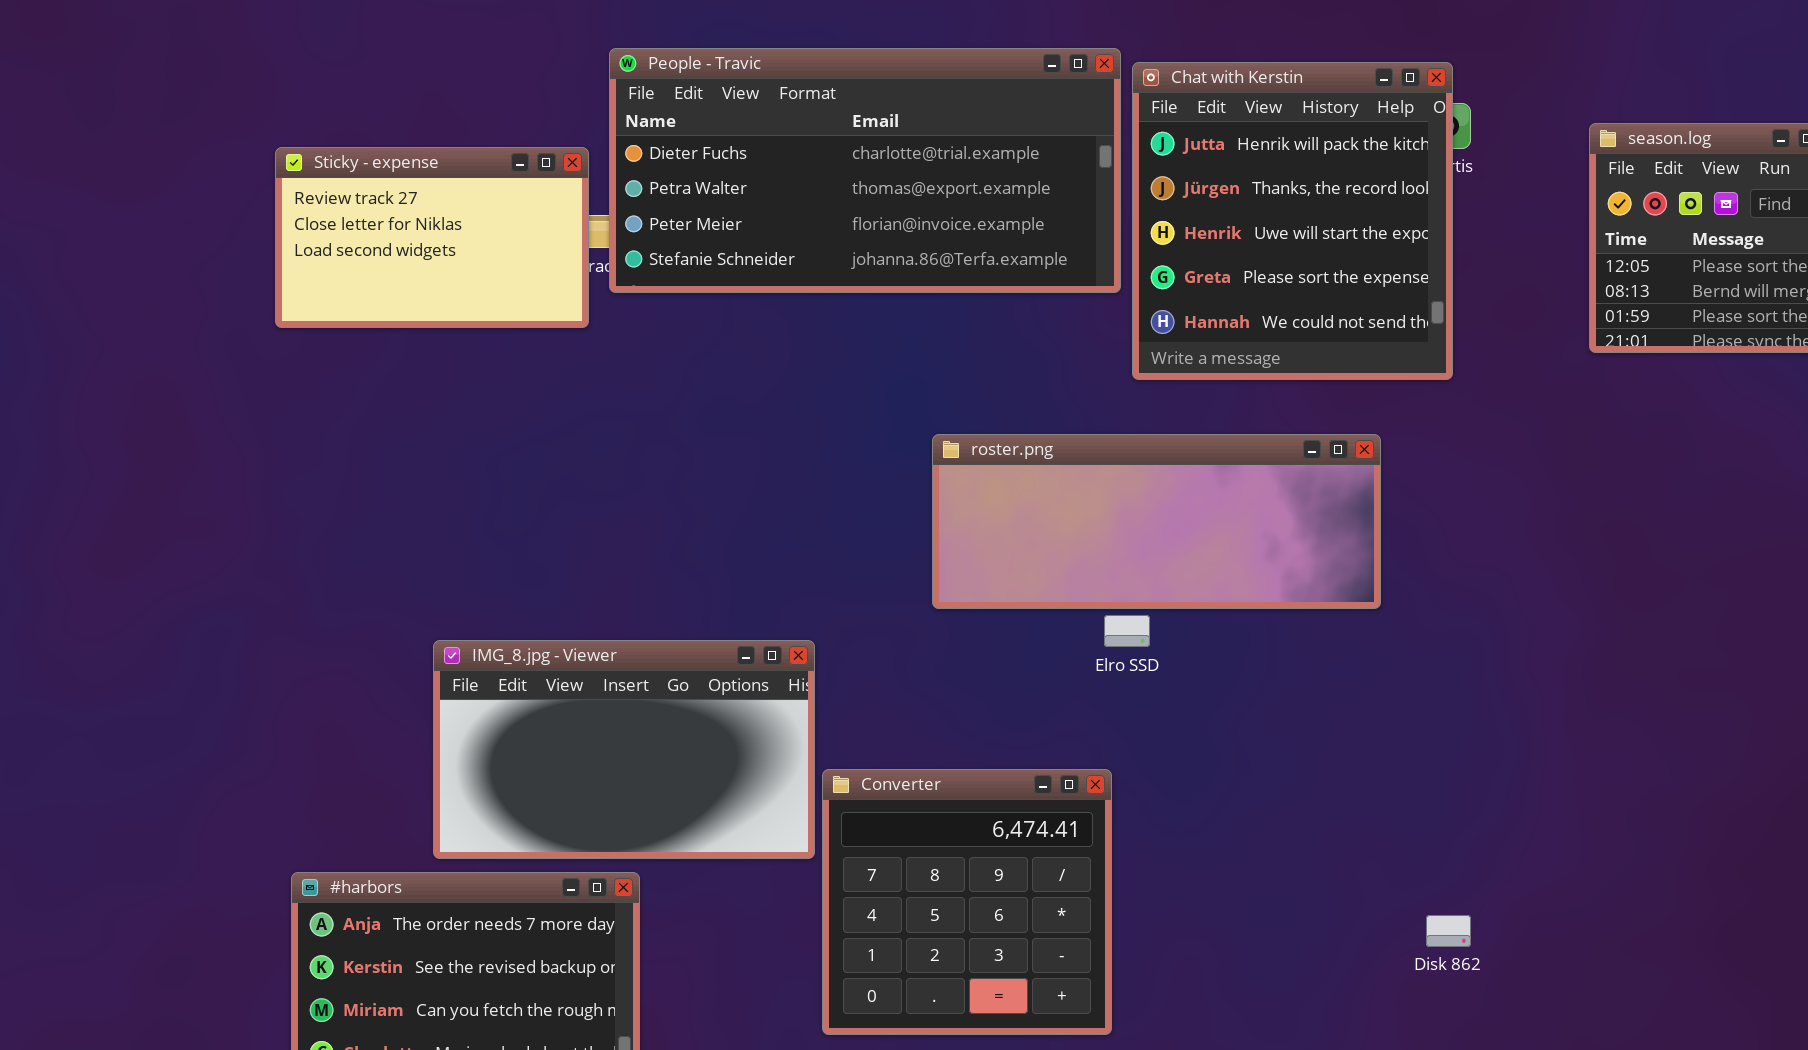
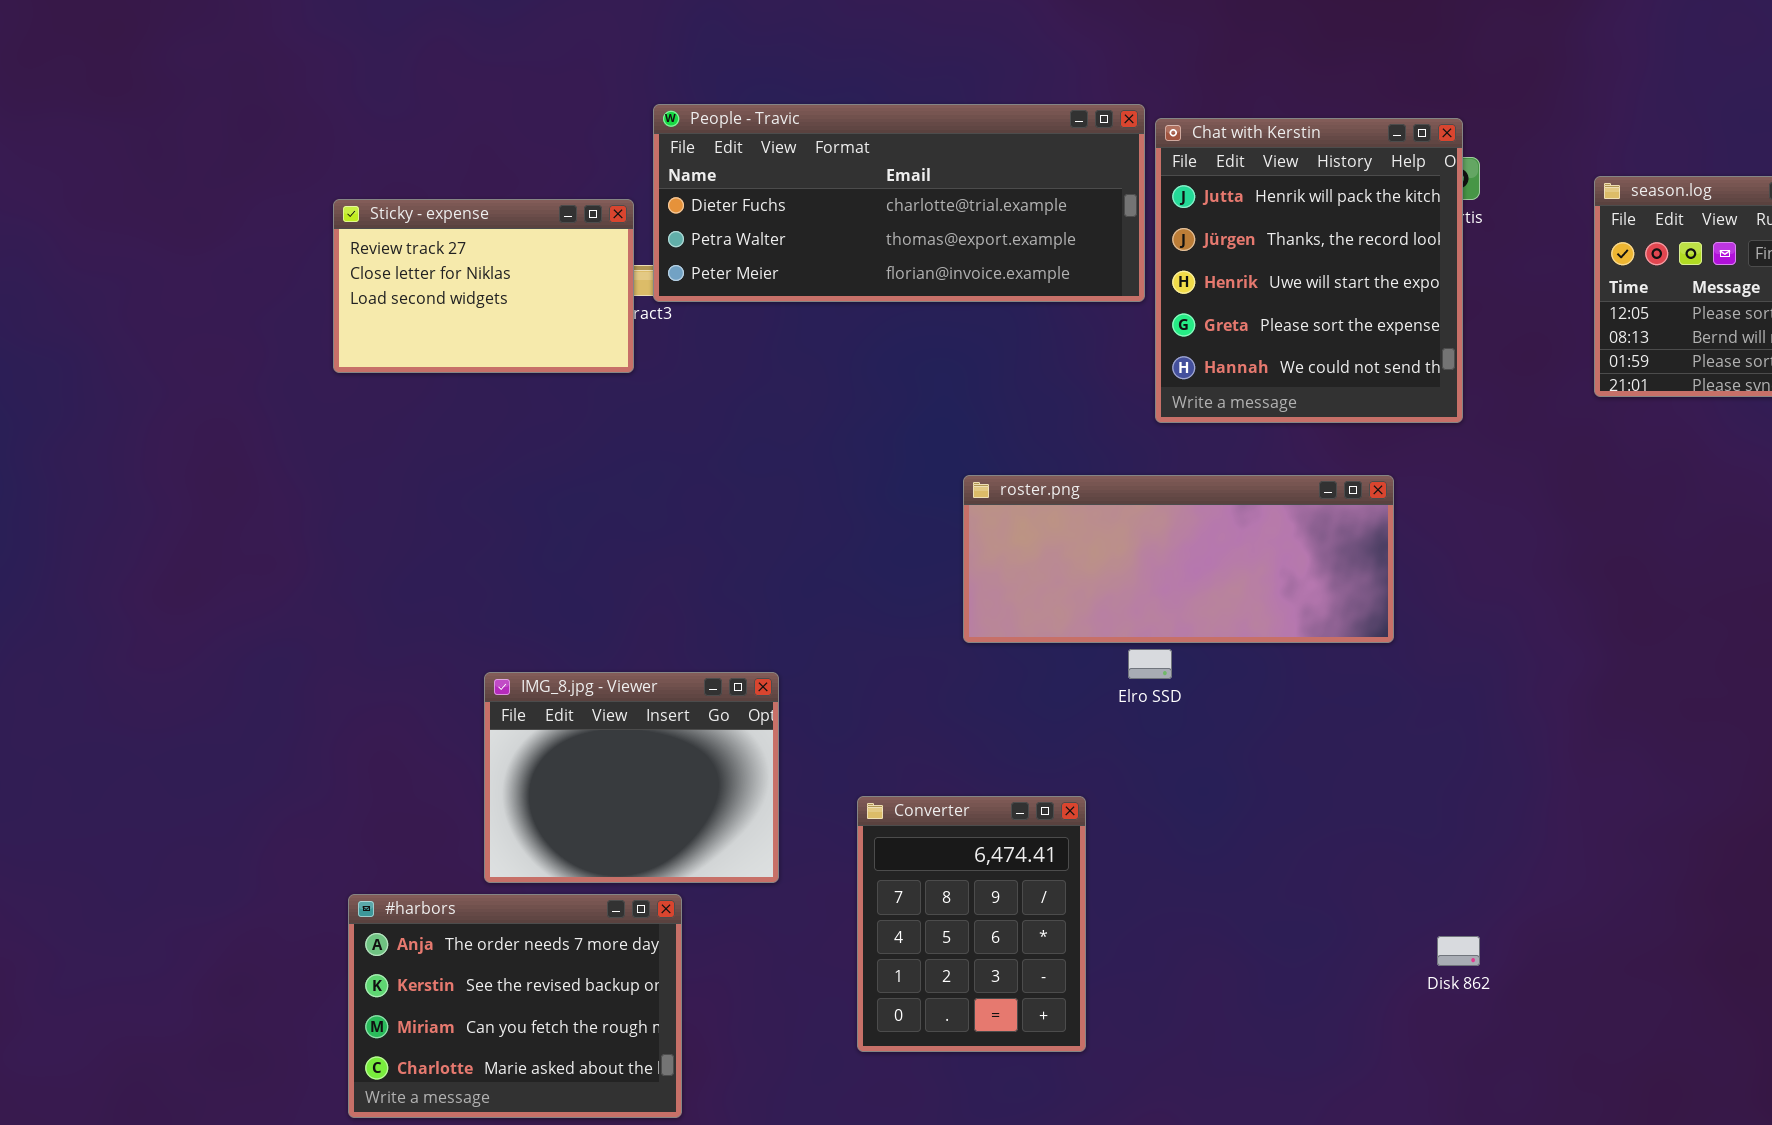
People - Travic: [609,48,1121,293] -> [653,104,1145,302], resized
IMG_8.jpg - Viewer: [433,640,815,859] -> [484,672,779,883], resized
Converter: [822,769,1112,1035] -> [857,796,1086,1052], resized

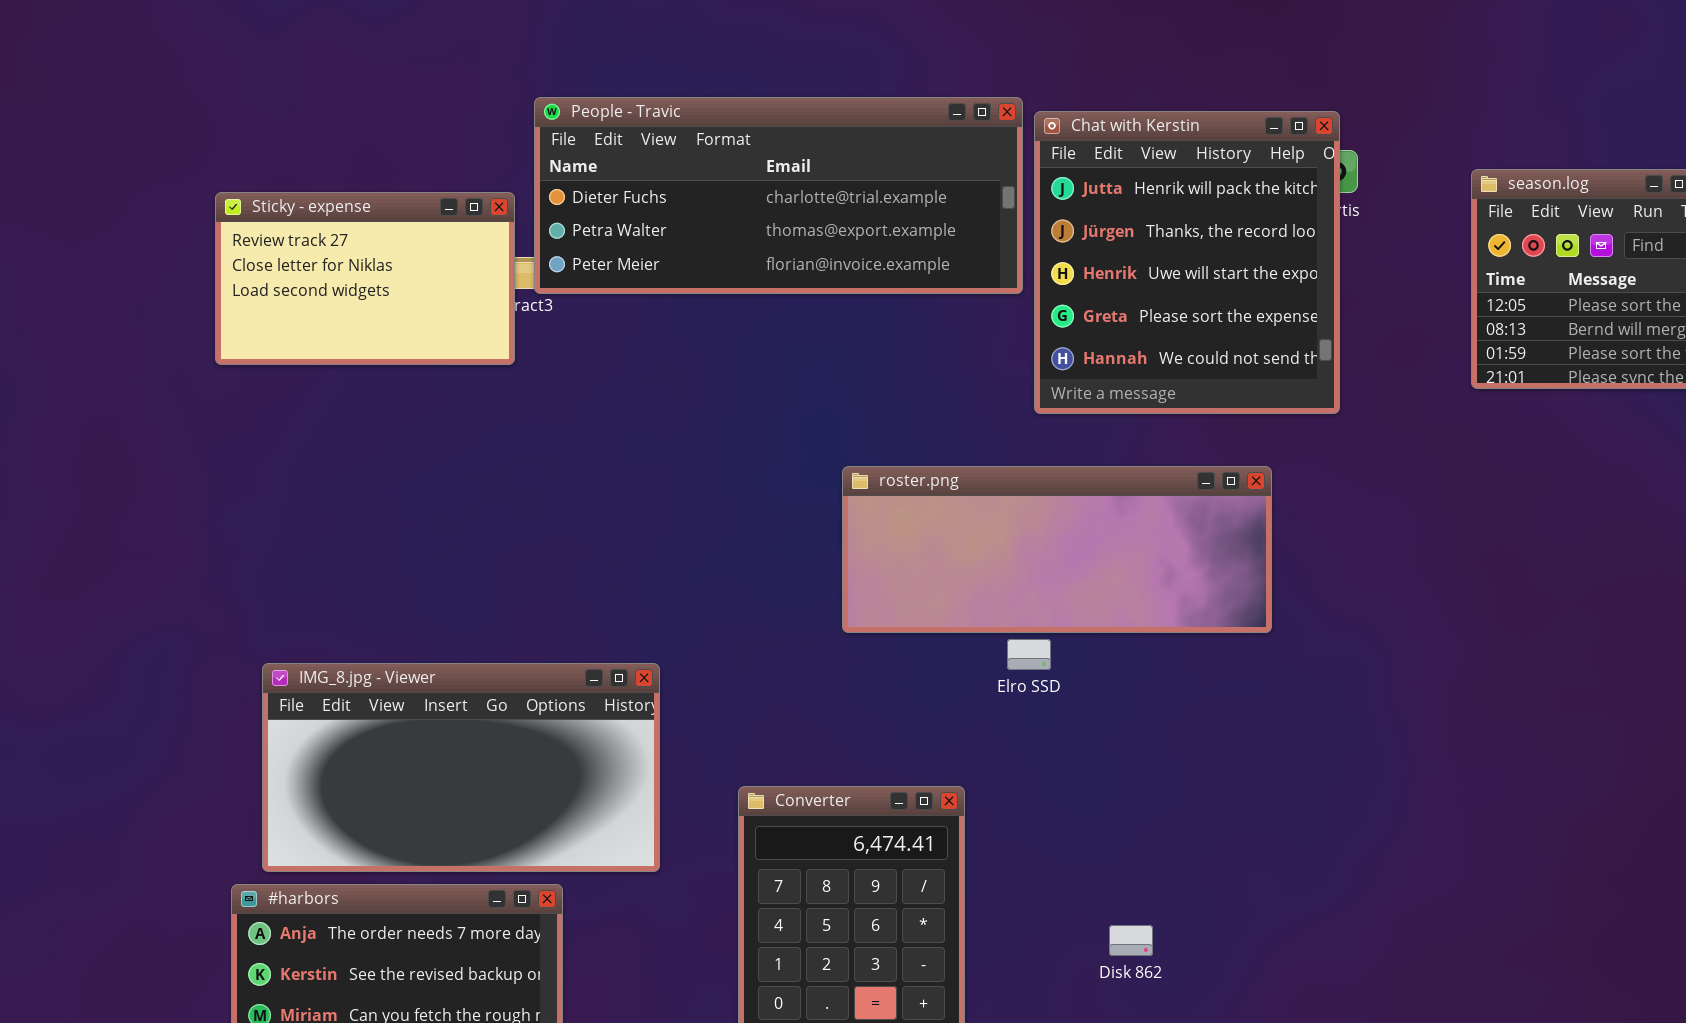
IMG_8.jpg - Viewer: [484,672,779,883] -> [262,663,660,872], resized
Disk 862: [1437,936,1480,966] -> [1109,925,1153,956], moved

